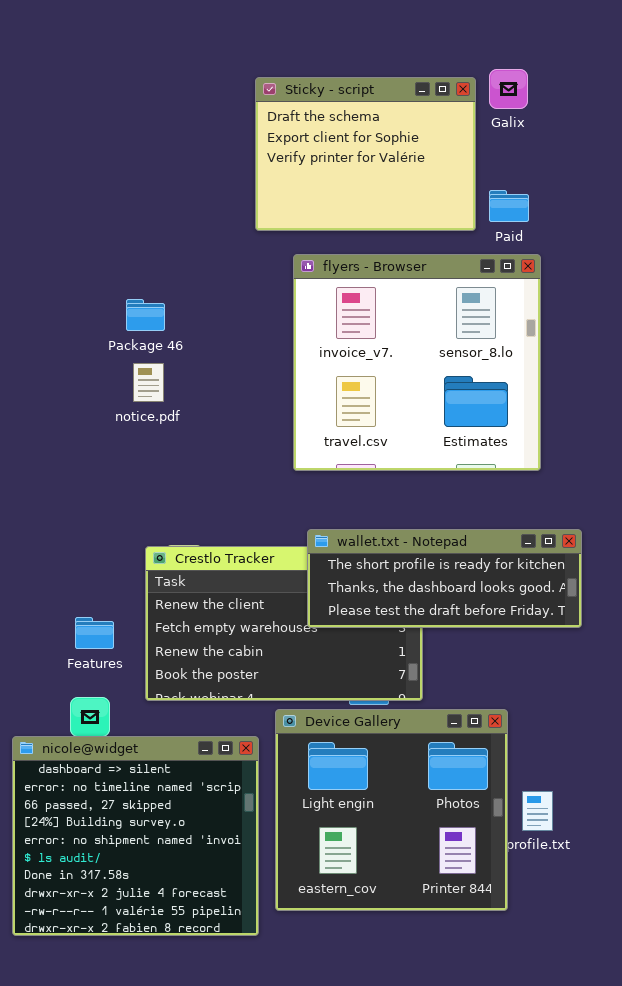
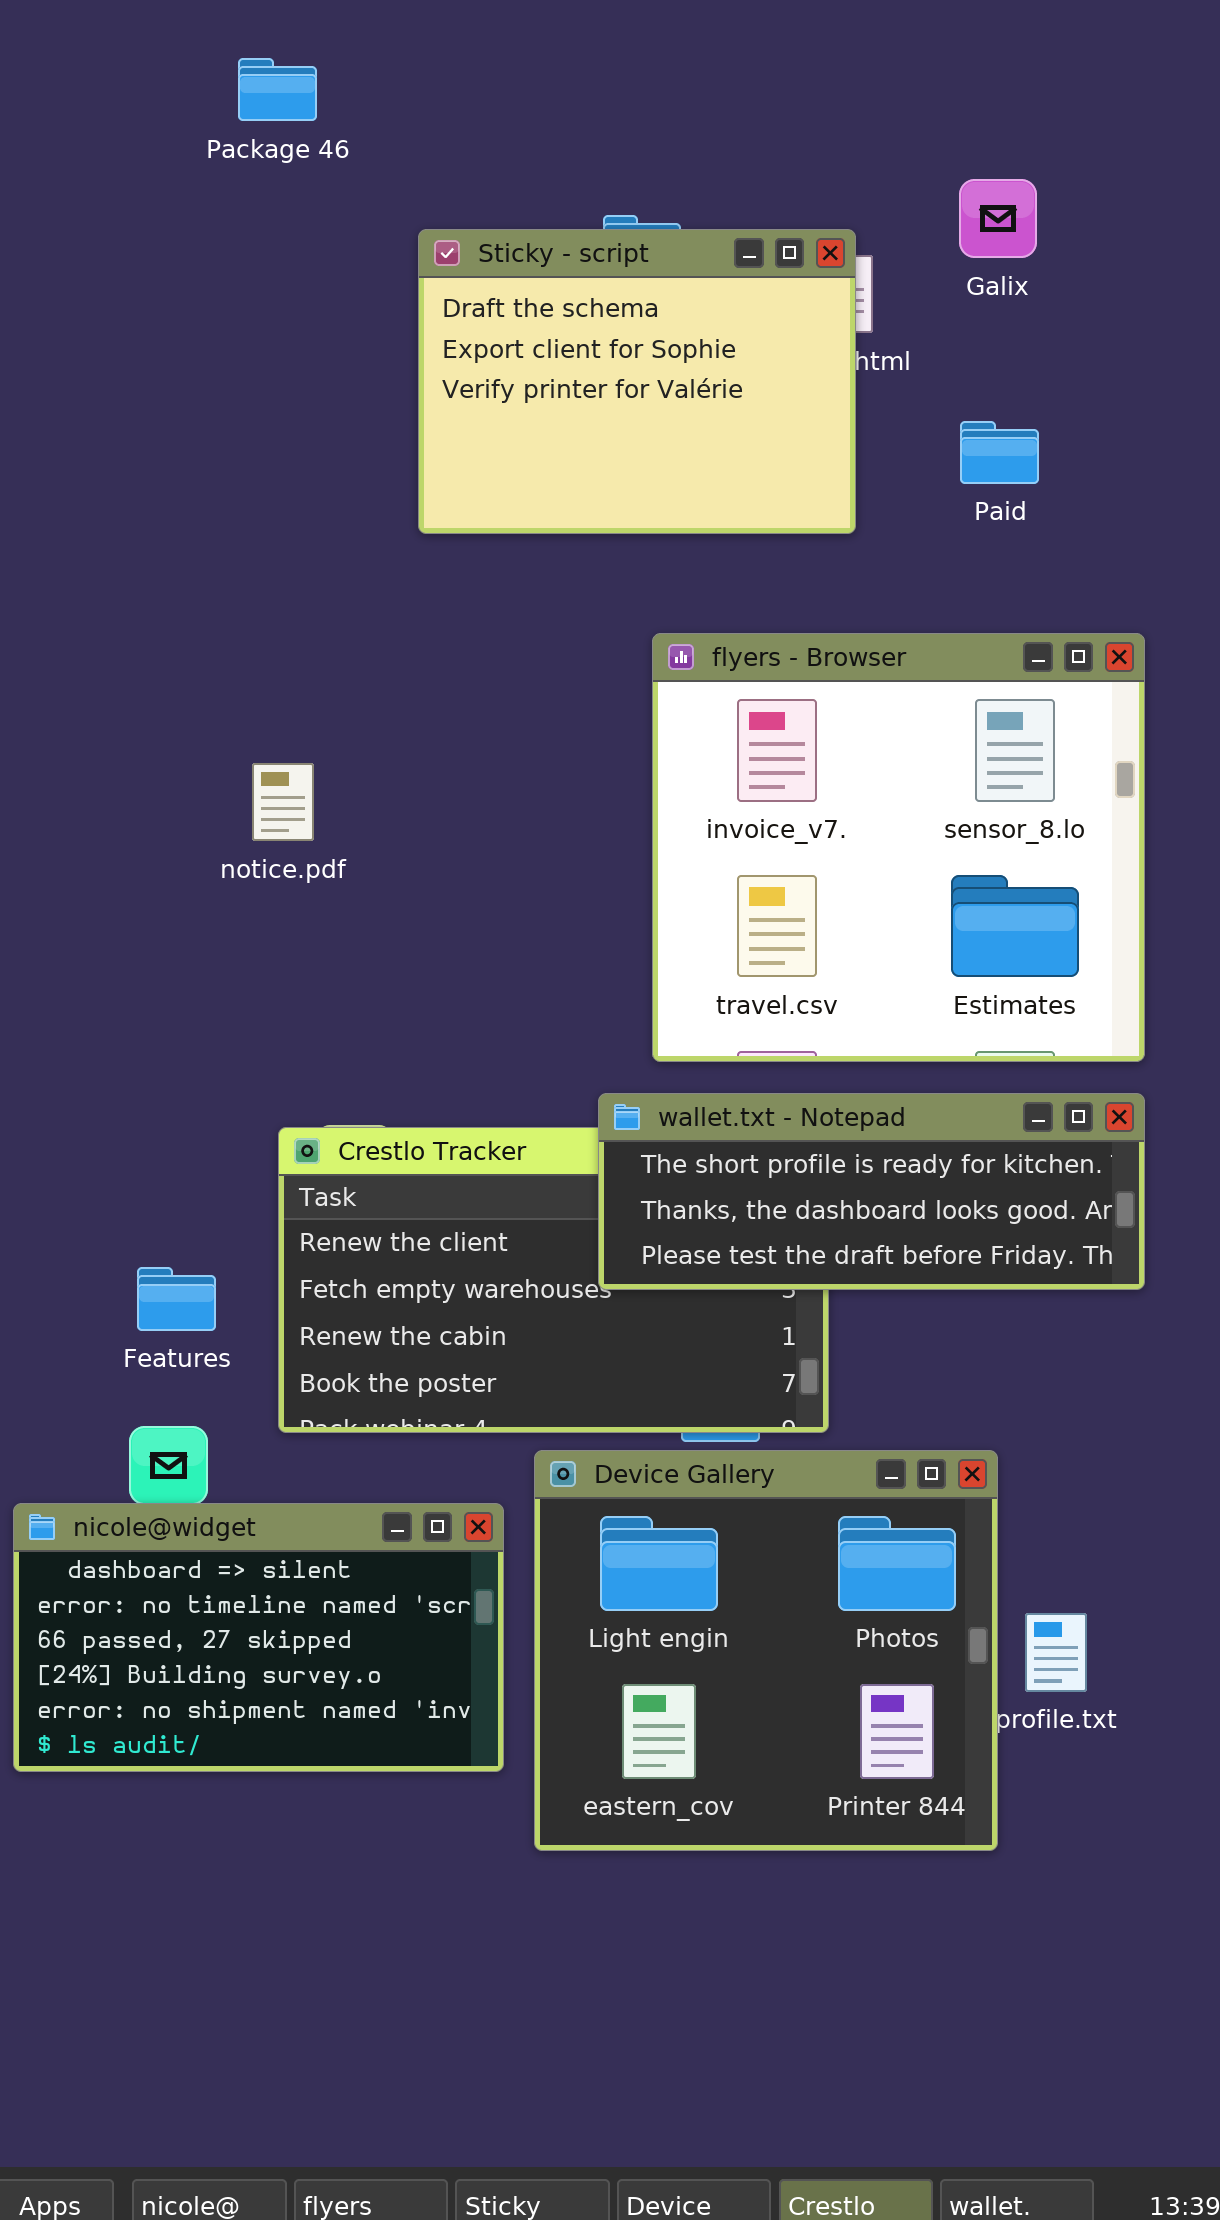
Sticky - script: [255,77,476,231] -> [418,229,856,534], moved
flyers - Browser: [293,254,541,471] -> [652,633,1145,1062], moved
Package 46: [126,299,165,331] -> [238,58,317,121], moved
nicole@widget: [12,736,259,936] -> [13,1503,504,1772], resized

